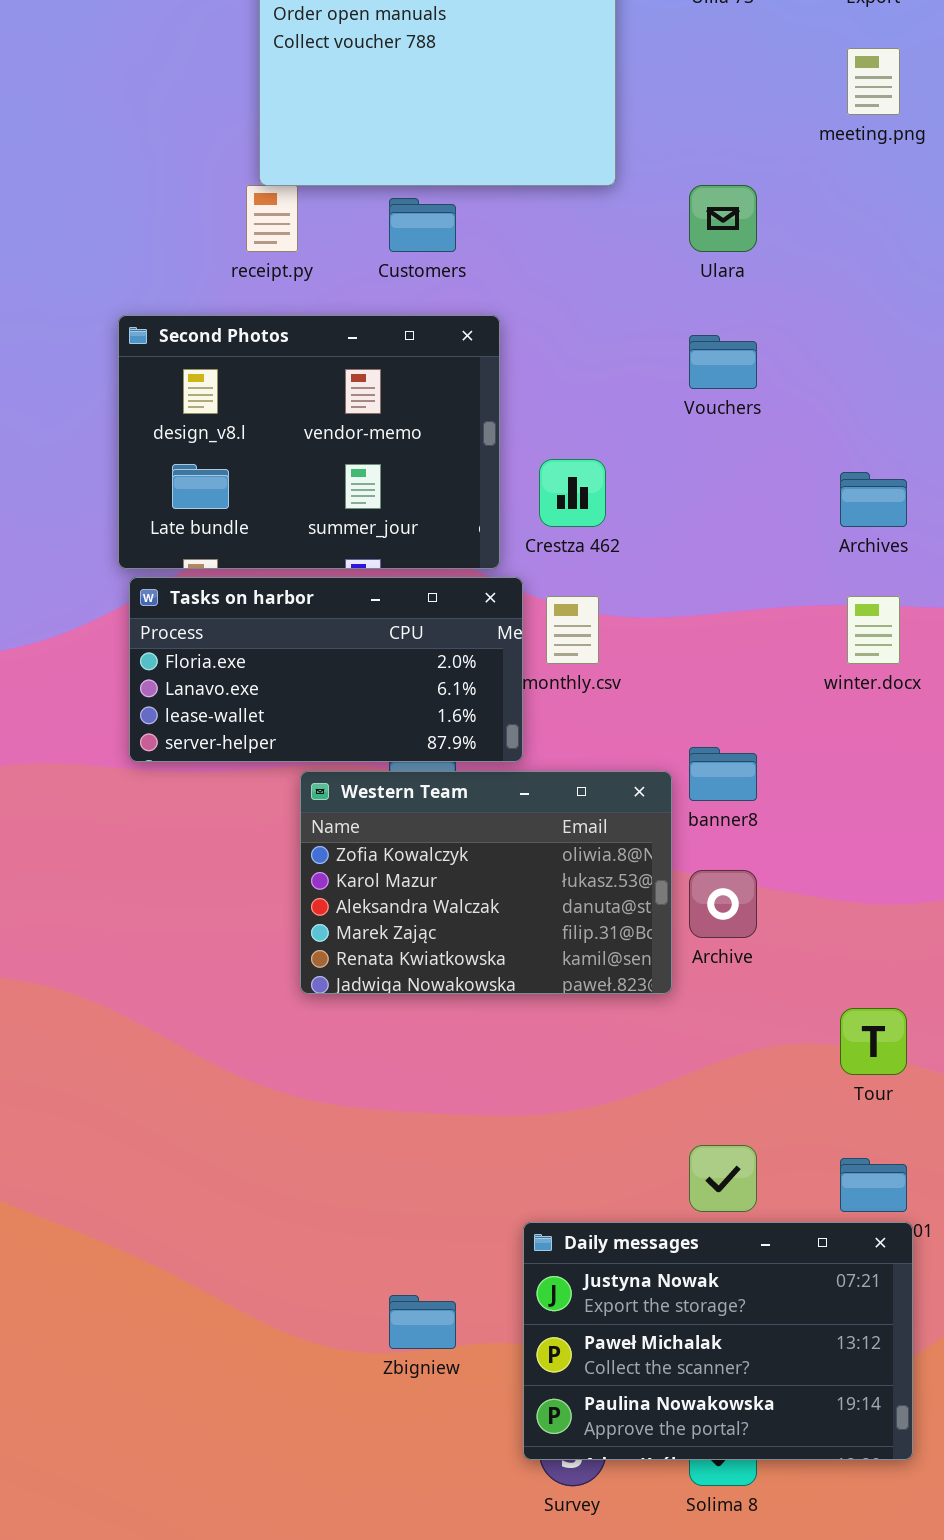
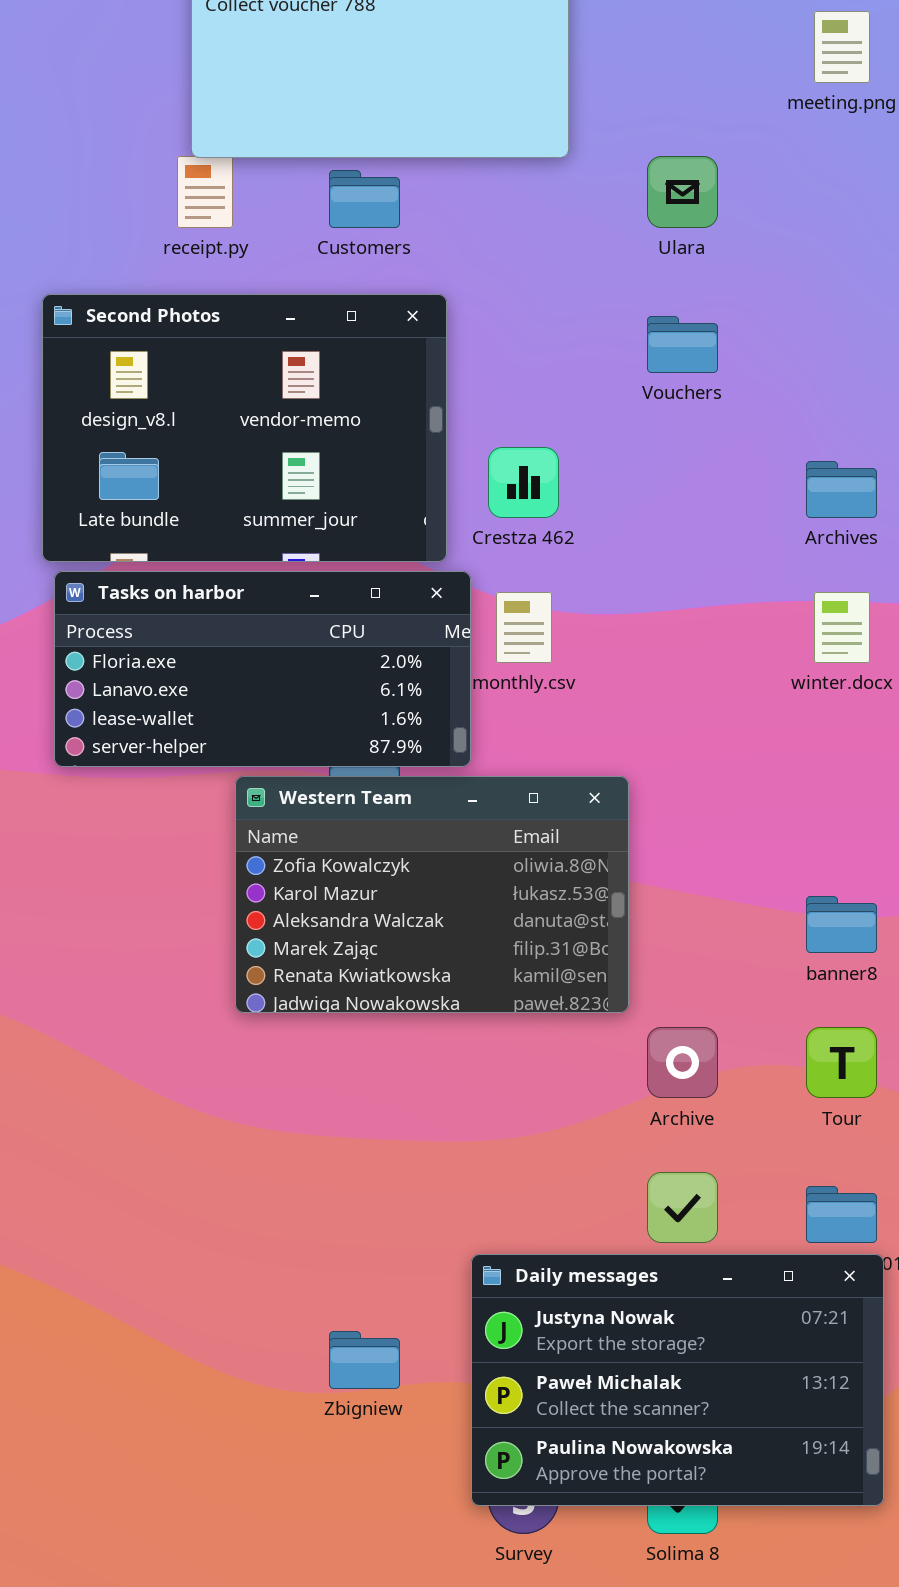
banner8: [689,747,757,801] -> [806,896,877,953], moved
Archive: [689,870,757,938] -> [647,1027,718,1098], moved

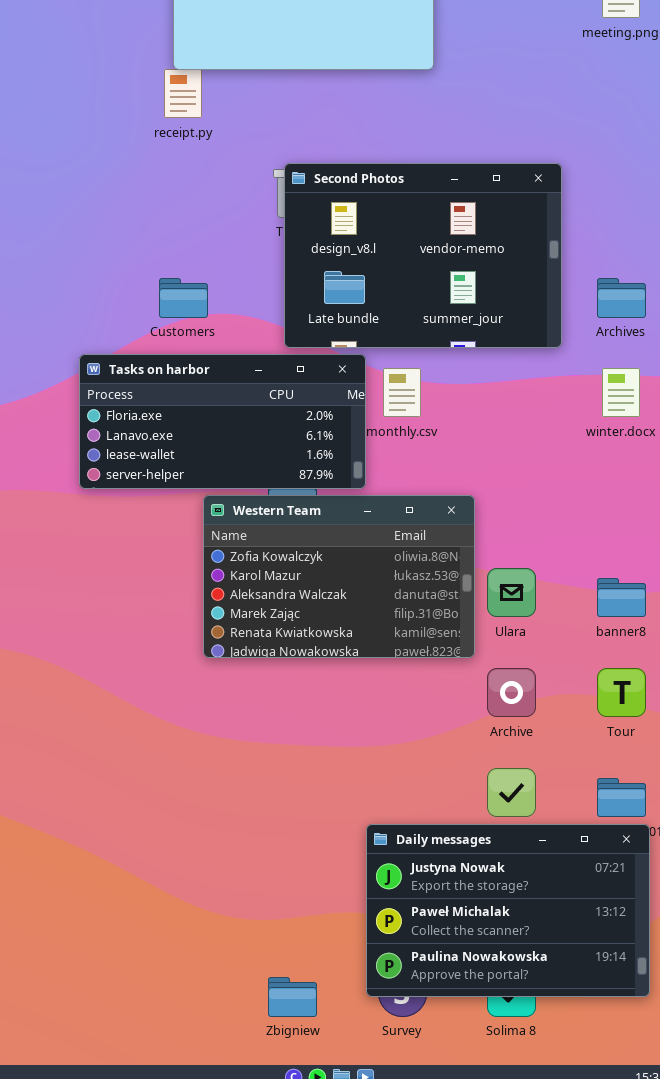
Ulara: [647,156,718,228] -> [487,568,536,617], moved
Customers: [329,170,400,228] -> [159,278,208,318], moved
Second Photos: [42,294,447,562] -> [284,163,562,348], moved
Zbigniew: [329,1331,400,1389] -> [268,977,317,1017], moved

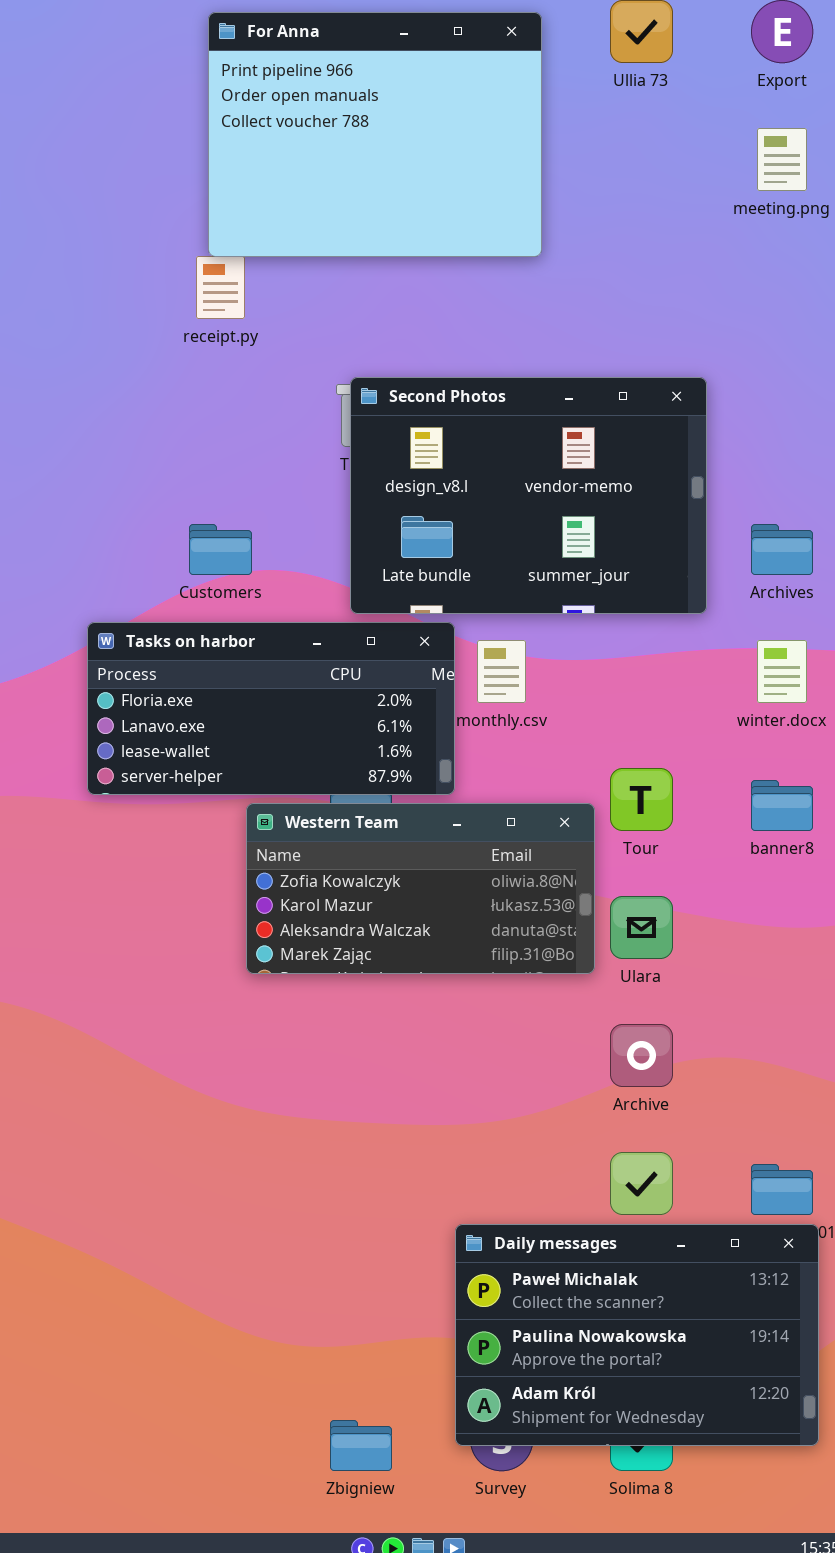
Western Team: [203,495,475,658] -> [246,803,595,974], resized
banner8: [597,578,646,617] -> [751,780,813,831], moved
Tour: [597,668,646,717] -> [610,768,673,831], moved
Daily messages: [366,824,650,997] -> [455,1224,819,1446], scrolled down 1 row

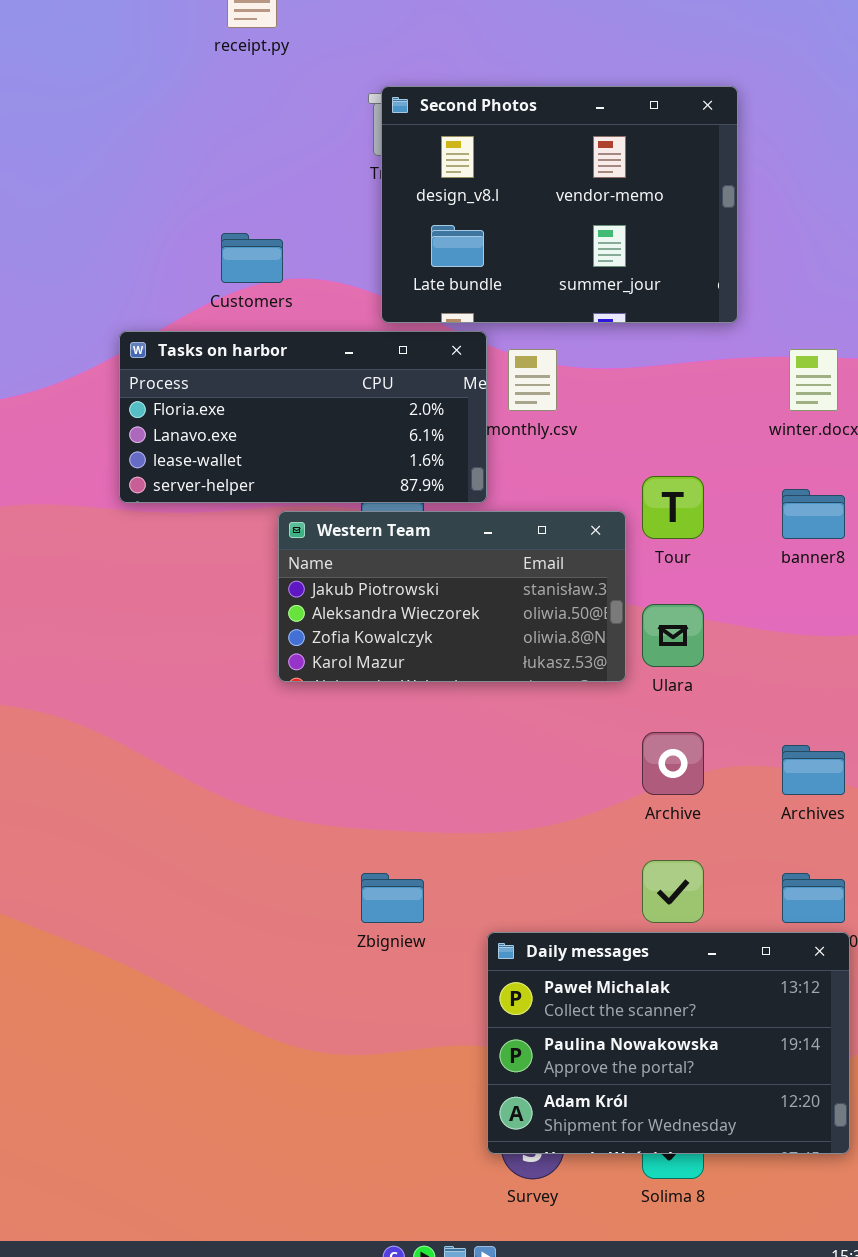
Archives: [751,524,813,575] -> [782,745,845,795], moved
Western Team: [246,803,595,974] -> [278,511,626,682], scrolled up 2 rows
Zbigniew: [330,1420,392,1471] -> [361,873,424,923], moved

